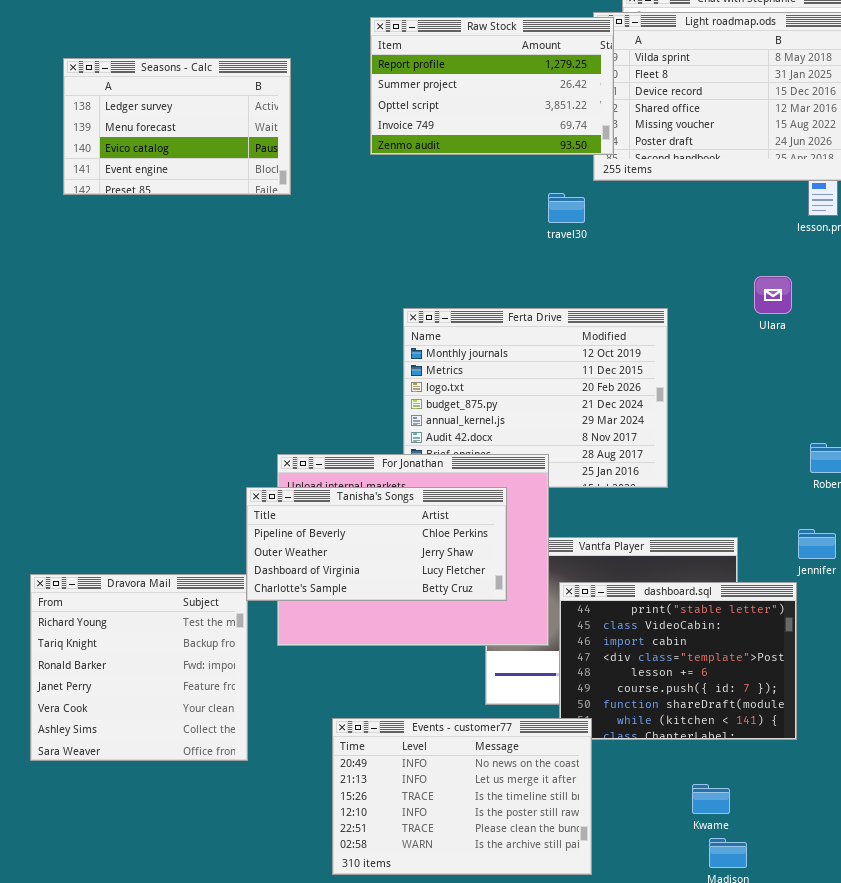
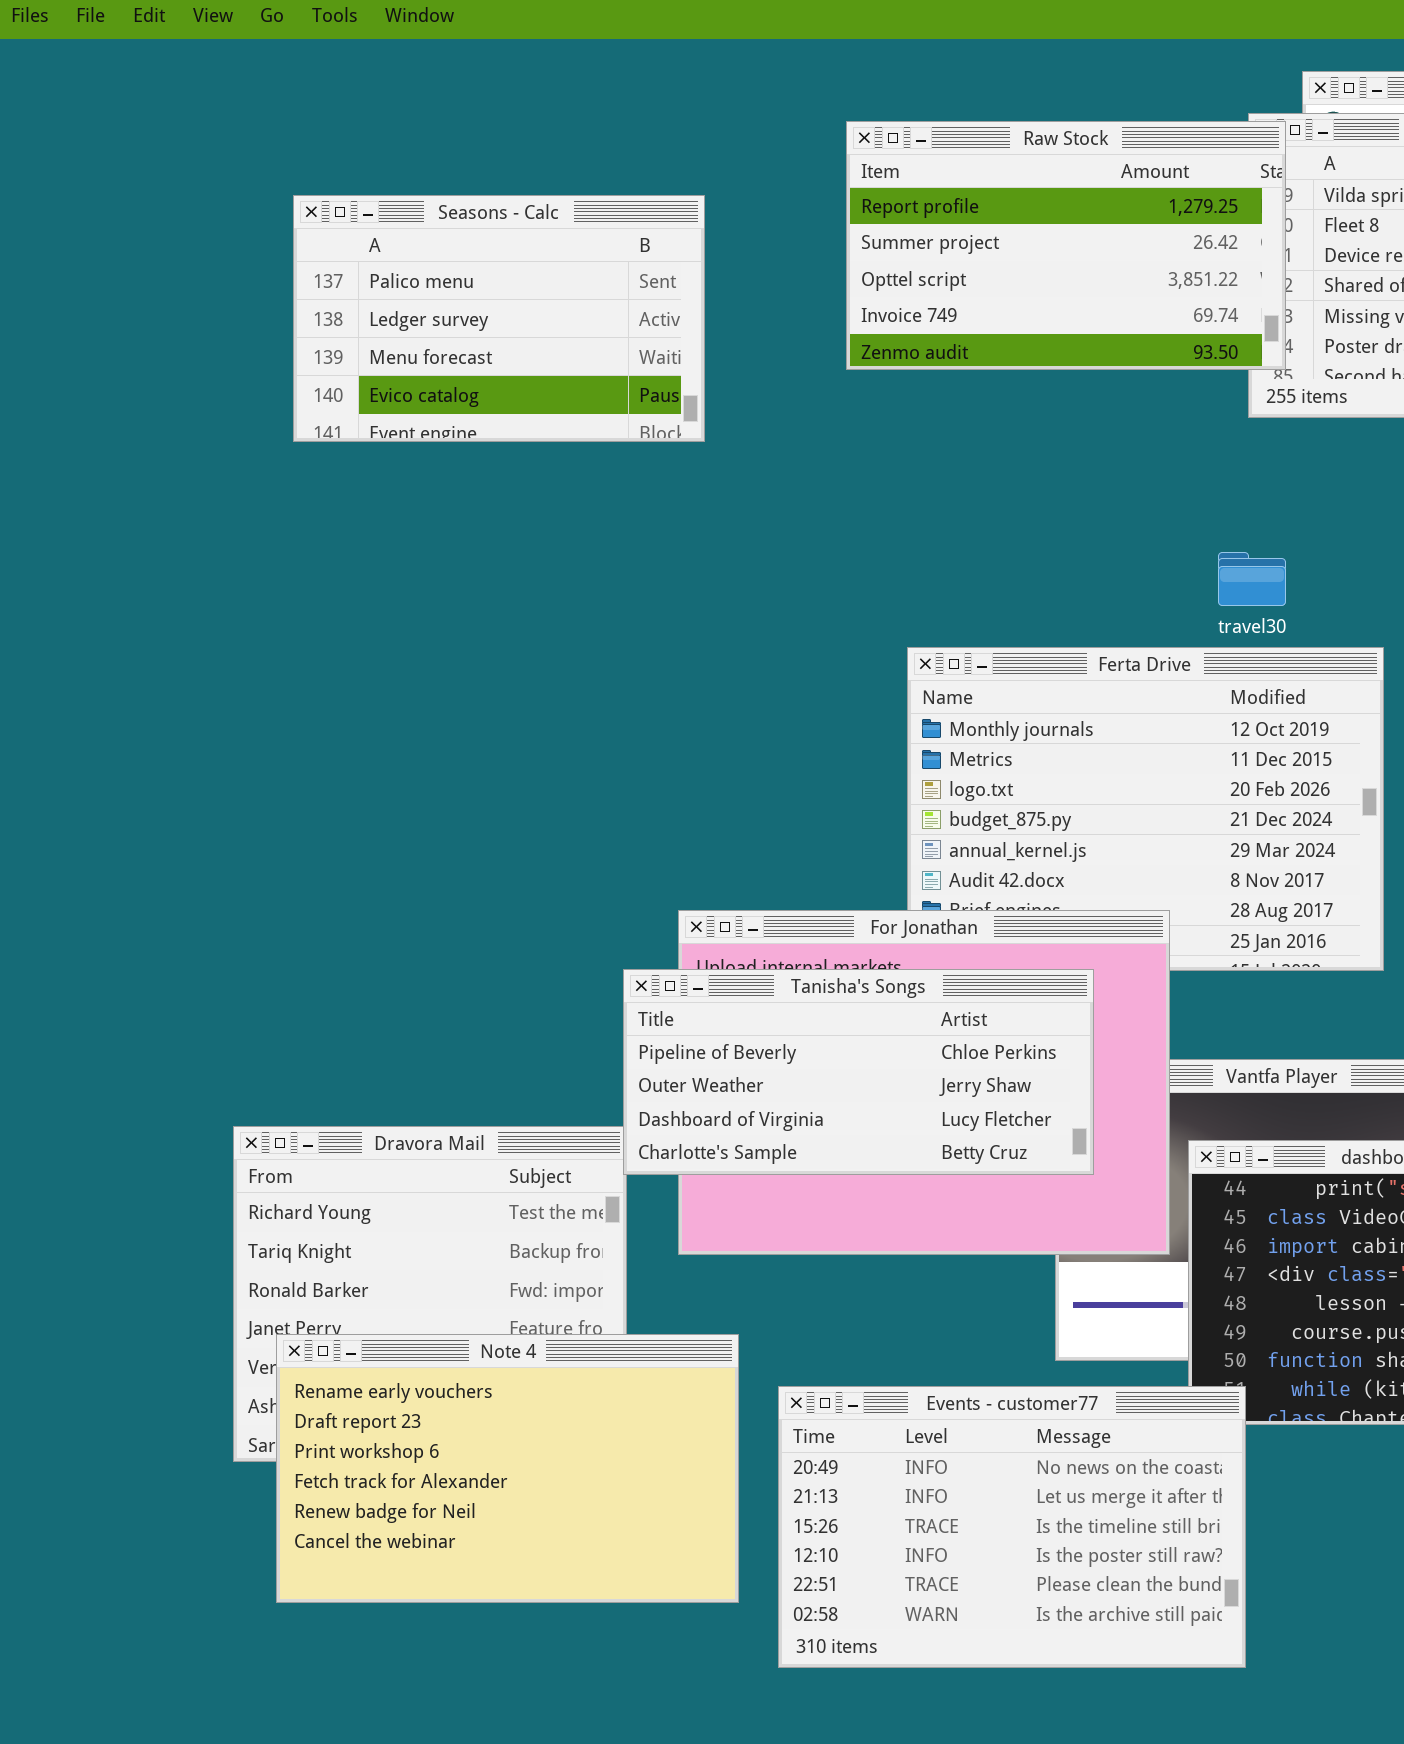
Seasons - Calc: [63,58,291,195] -> [293,195,705,442], scrolled up 1 row
travel30: [548,193,585,223] -> [1218,552,1286,606], moved
Note 4: none -> [276,1334,739,1603], opened

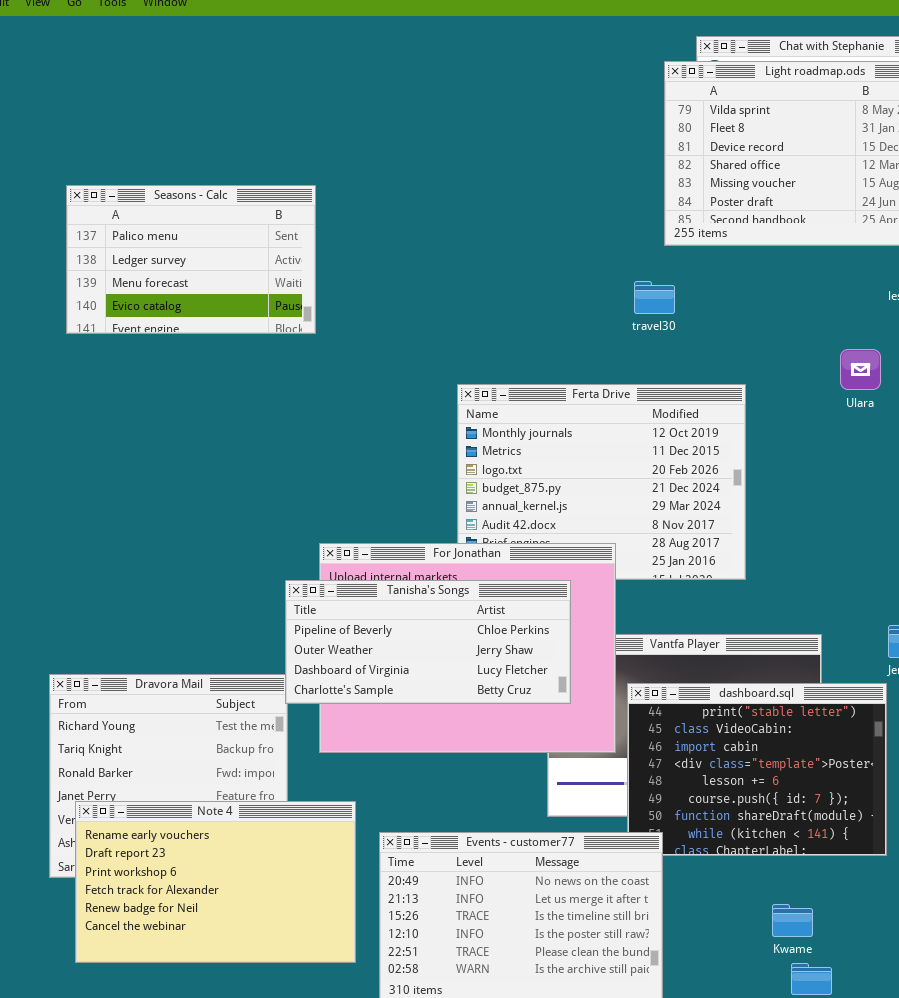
Raw Stock: [846,121,1286,370] -> none, closed
Seasons - Calc: [293,195,705,442] -> [66,185,316,334], moved
travel30: [1218,552,1286,606] -> [634,281,675,314], moved

